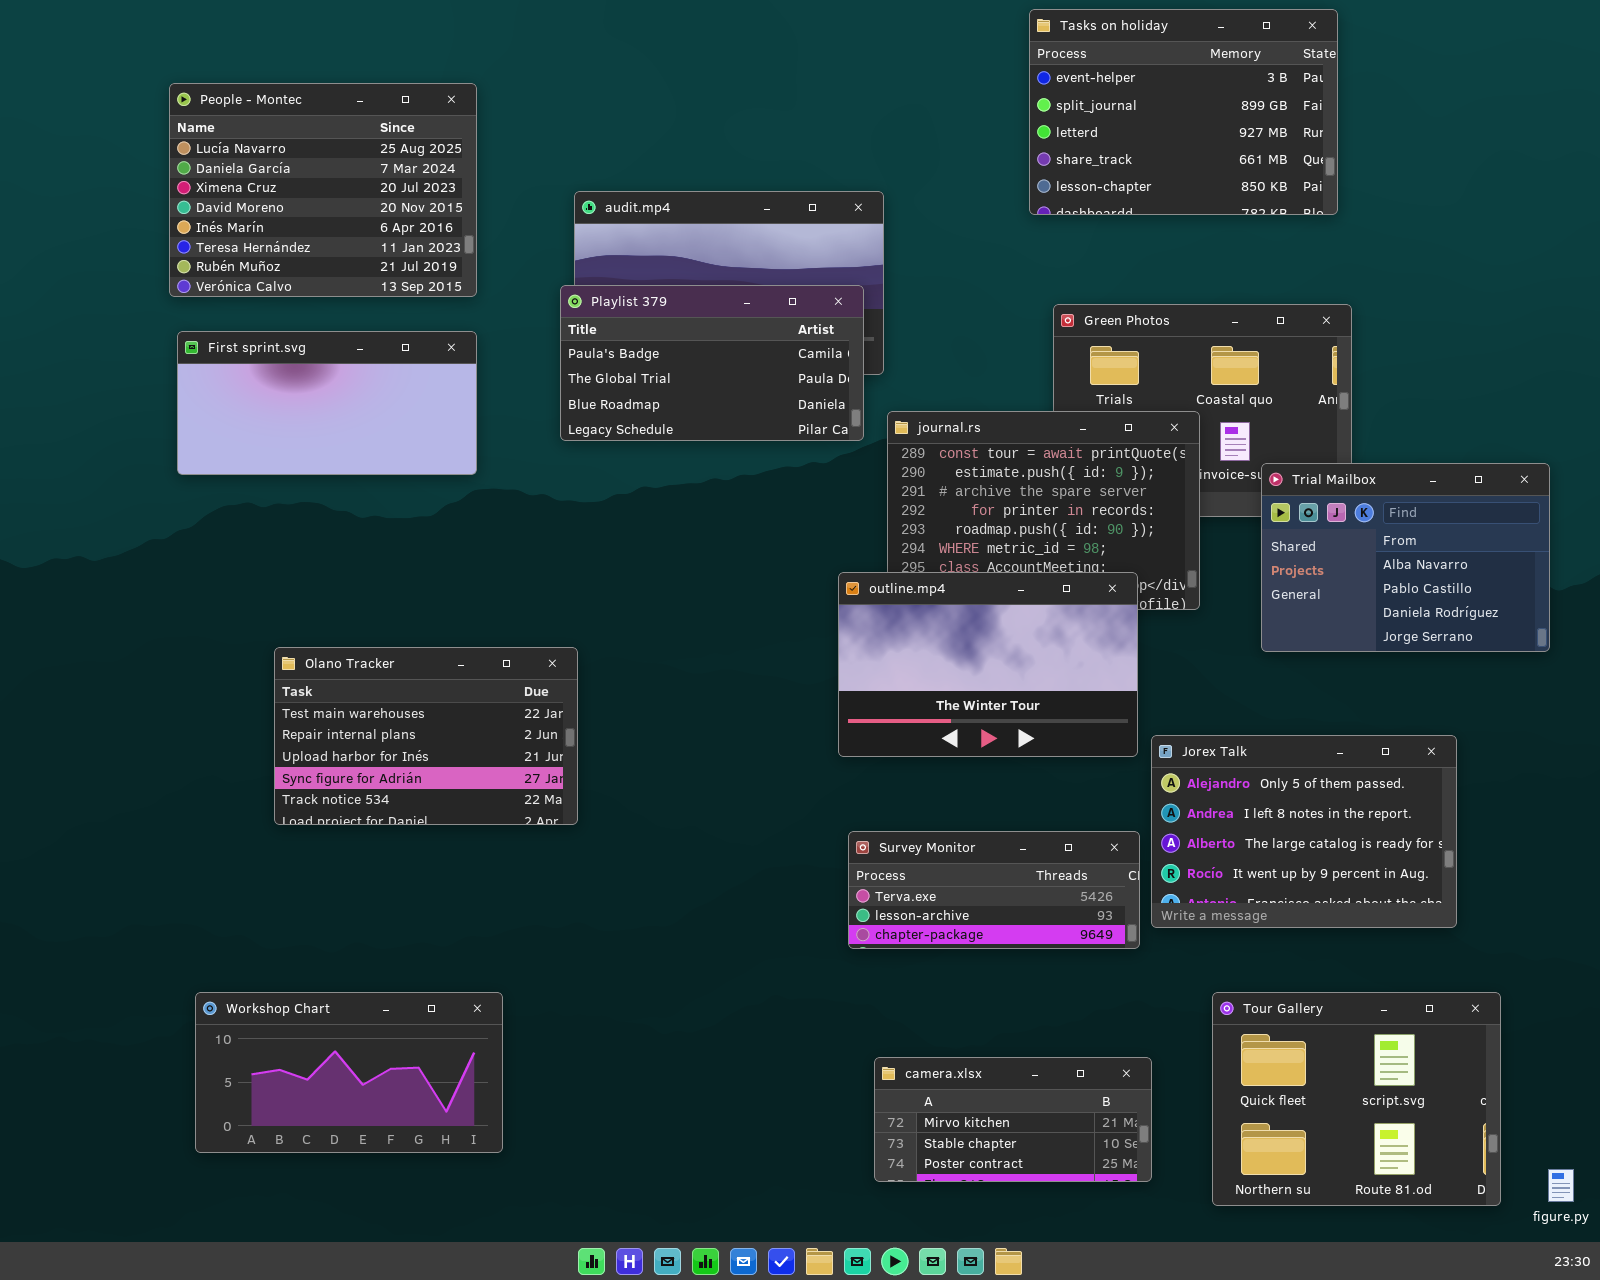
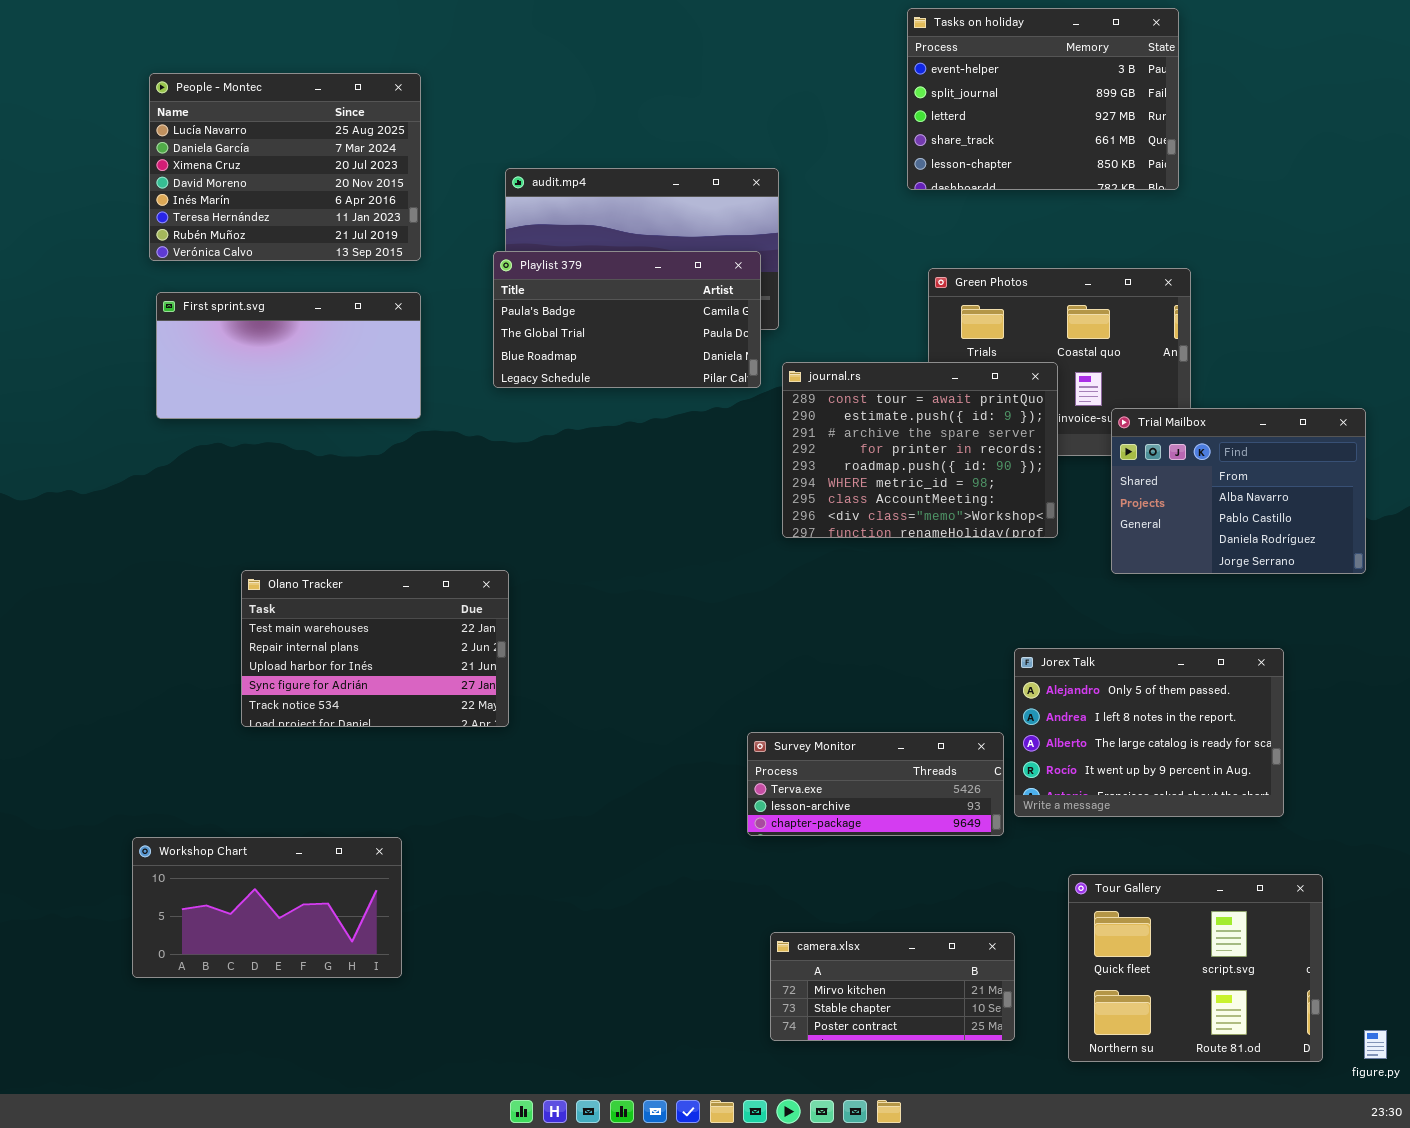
outline.mp4: [838,572,1138,757] -> none, closed
Workshop Chart: [195,992,503,1153] -> [132,837,402,978], moved

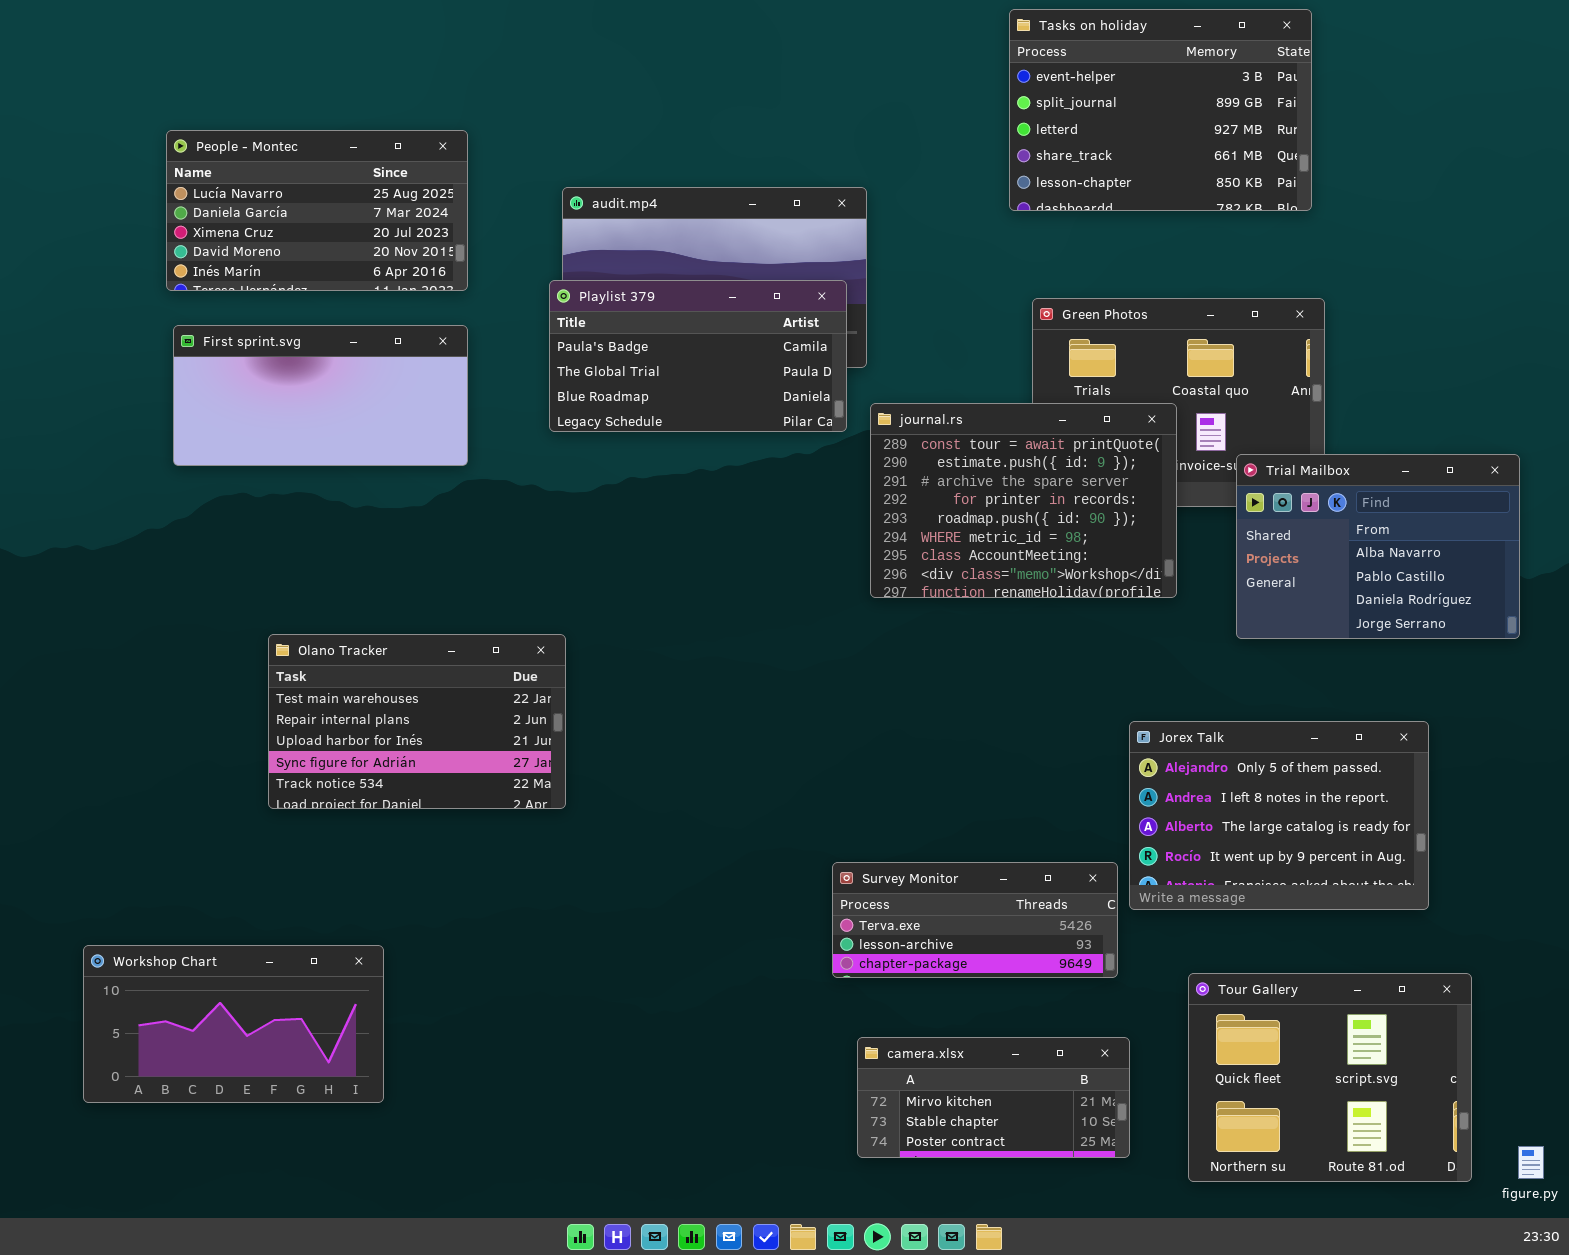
People - Montec: [149,73,421,261] -> [166,130,468,291], resized
Survey Monitor: [747,732,1004,836] -> [832,862,1118,978], moved
Workshop Chart: [132,837,402,978] -> [83,945,384,1103], moved

